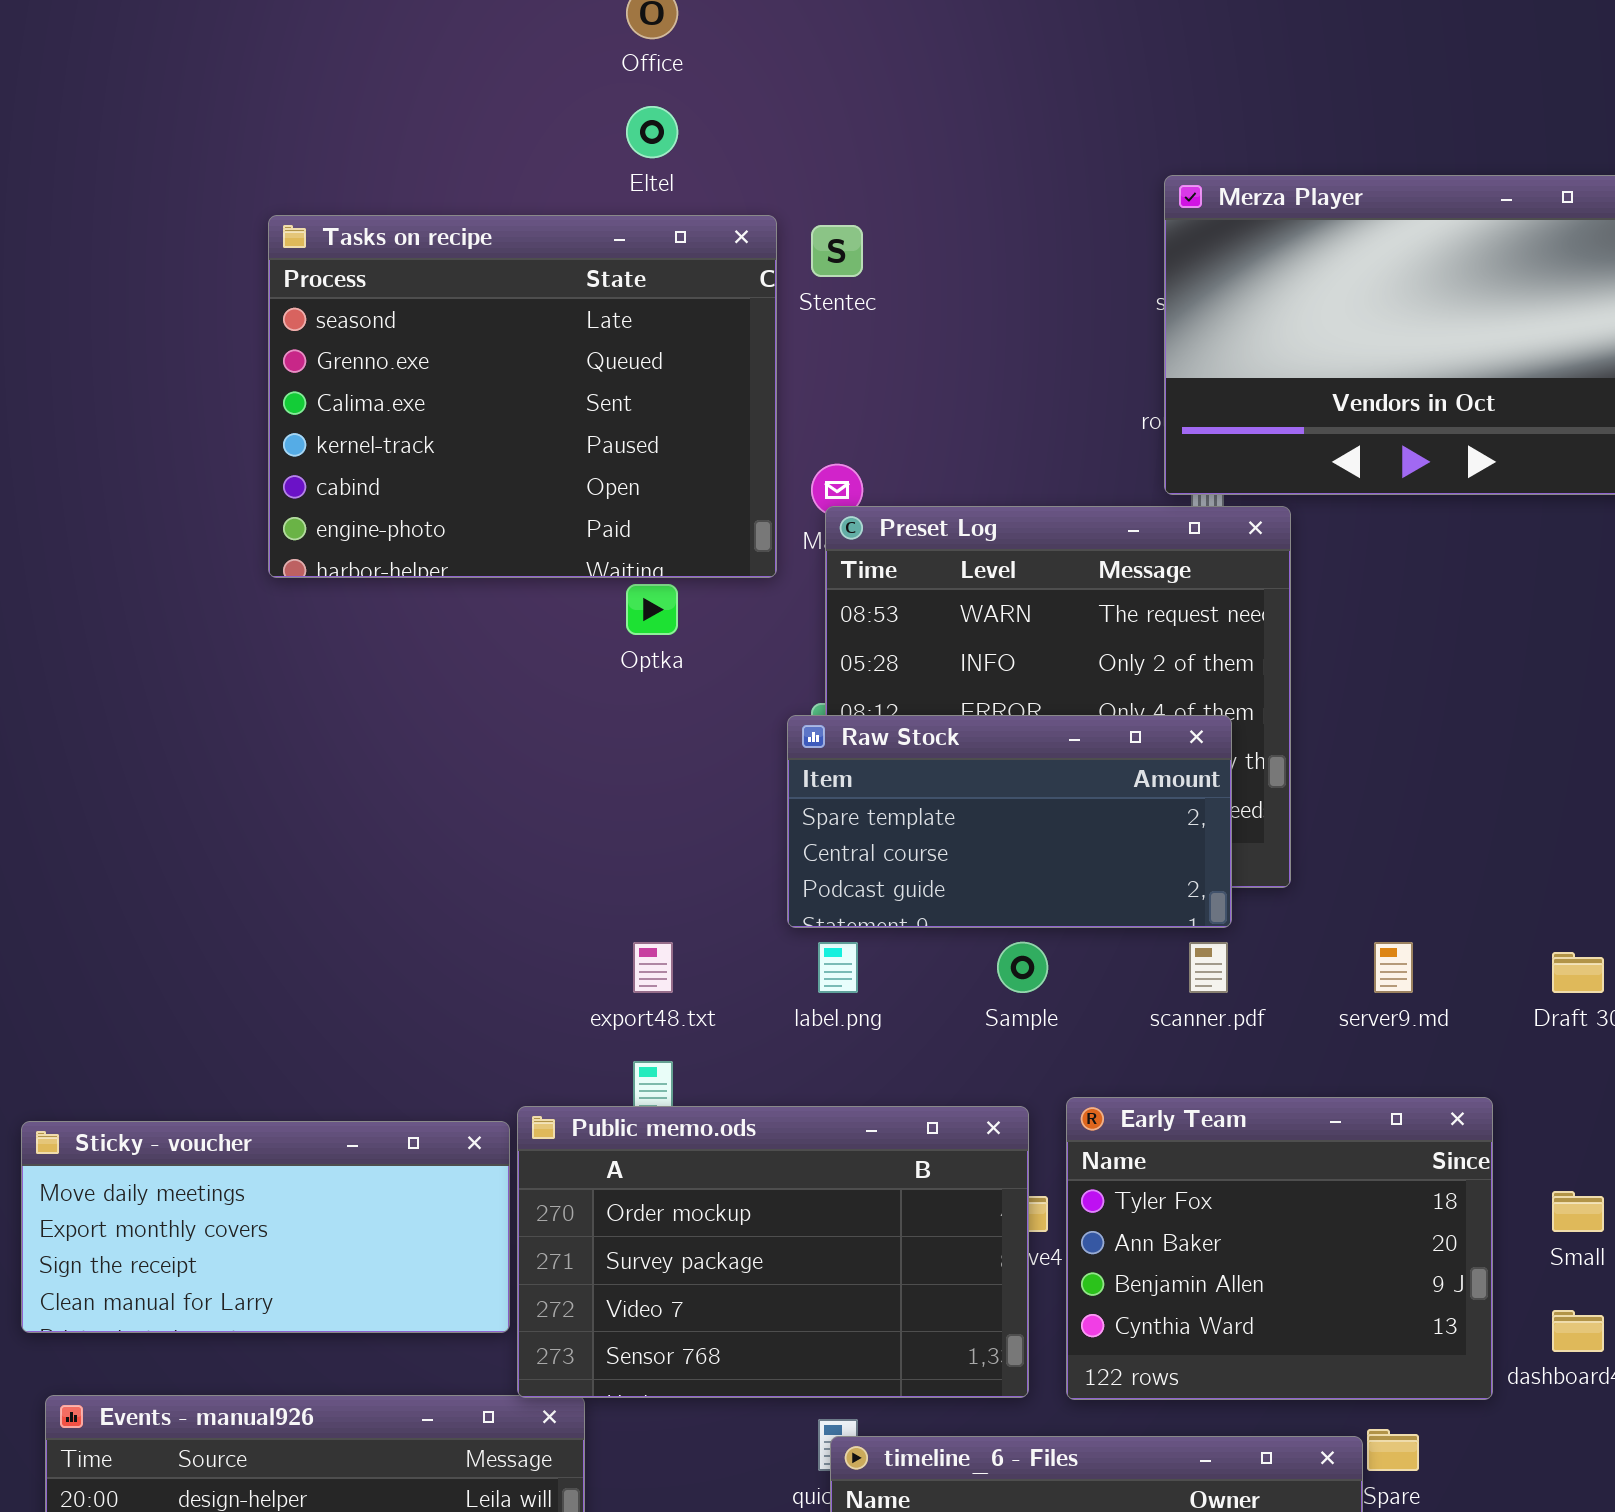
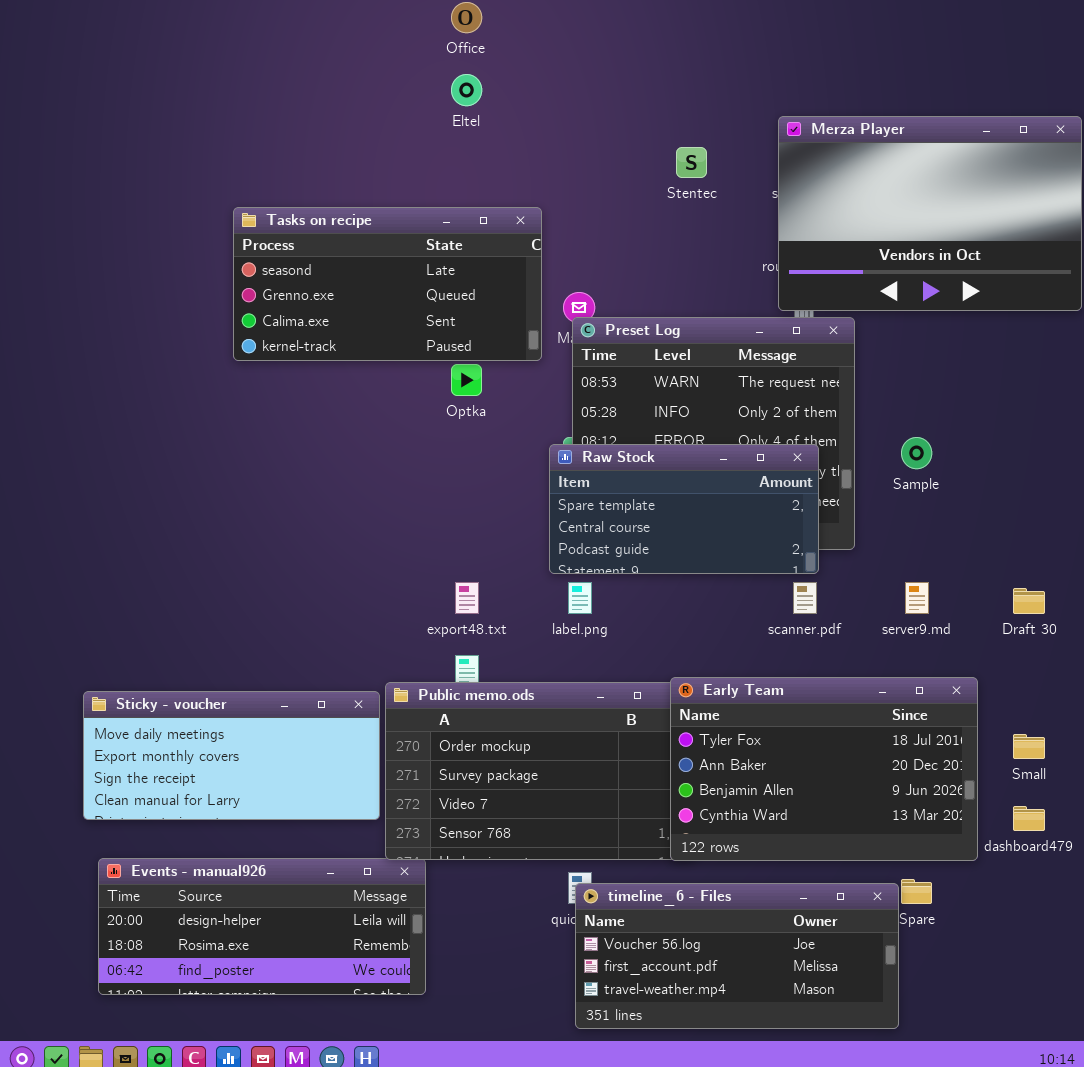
Tasks on recipe: [268,215,777,578] -> [233,207,542,361], resized
Stentec: [811,225,863,277] -> [676,147,707,178], moved
Sample: [997,942,1048,993] -> [901,437,932,469], moved
Early Team: [1066,1097,1493,1400] -> [670,677,978,861], resized

